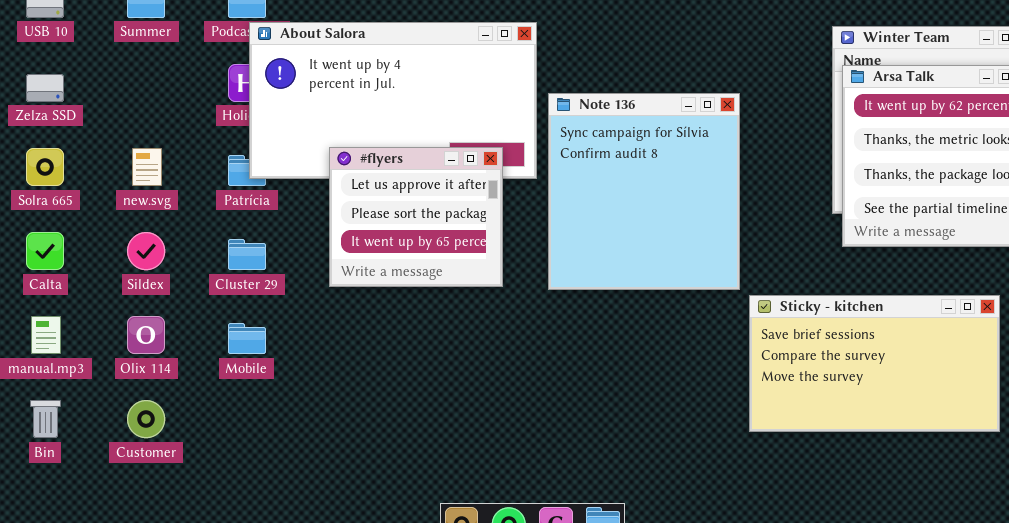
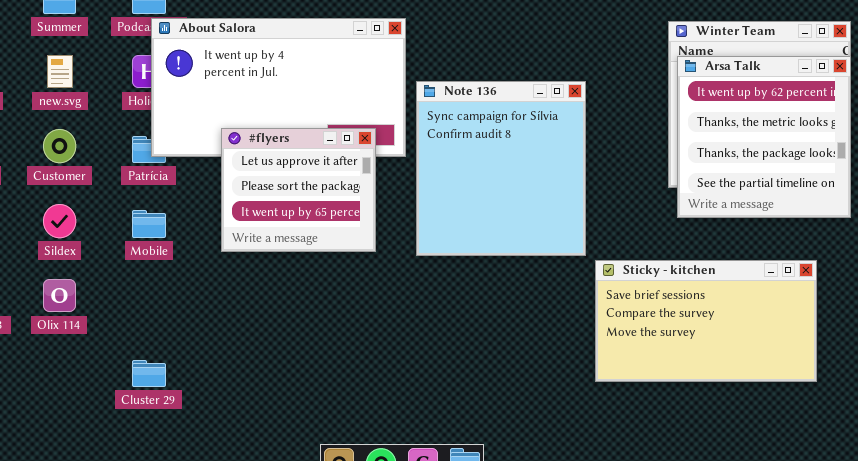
new.svg: [132,148,162,186] -> [47,55,73,88], moved
Cluster 29: [228,239,266,270] -> [132,360,166,387], moved
Mobile: [228,323,266,354] -> [132,210,166,238], moved
Customer: [127,400,165,438] -> [43,129,76,163], moved

